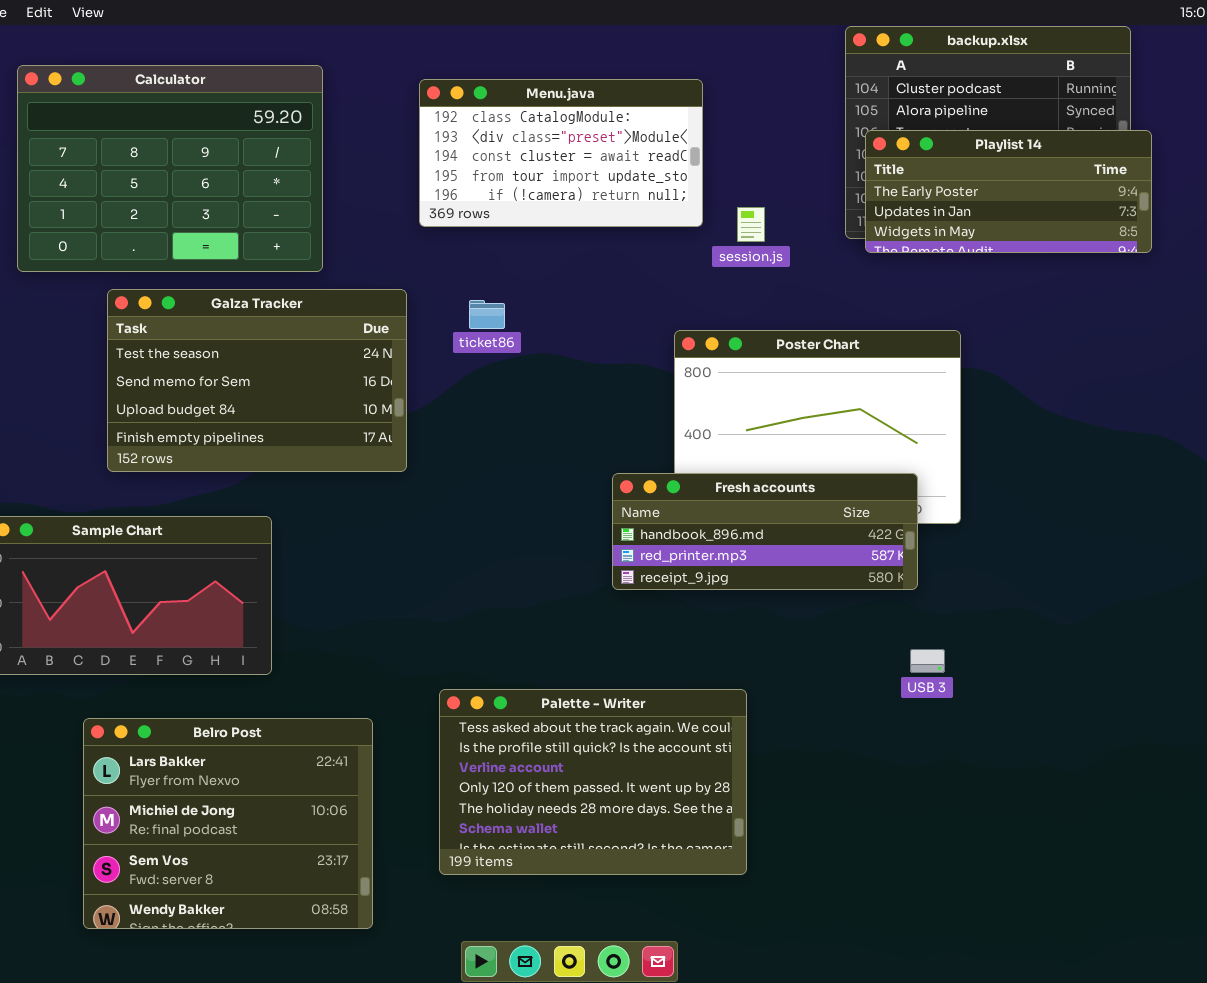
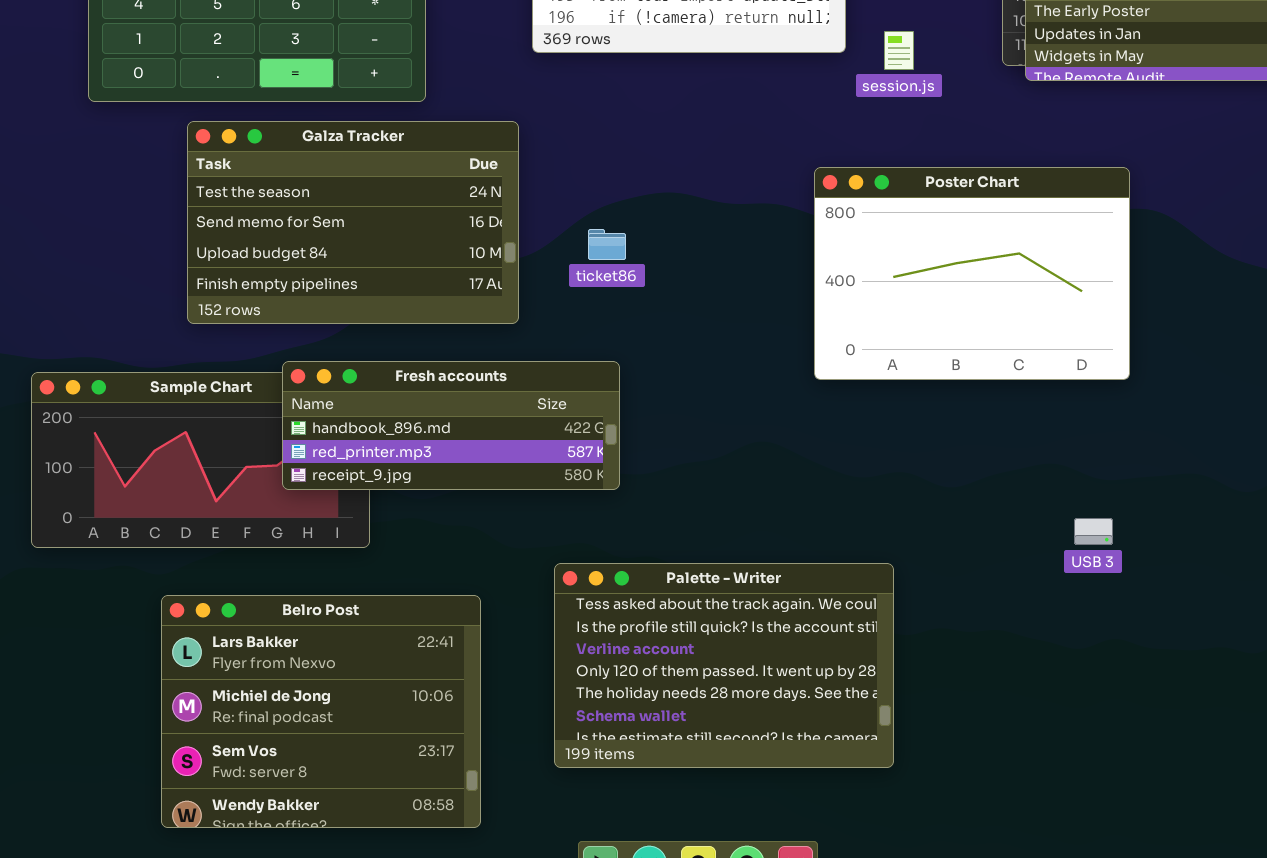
ticket86: [469,300,505,329] -> [588,229,626,260], moved
Fresh accounts: [612,473,918,590] -> [282,361,620,490], moved

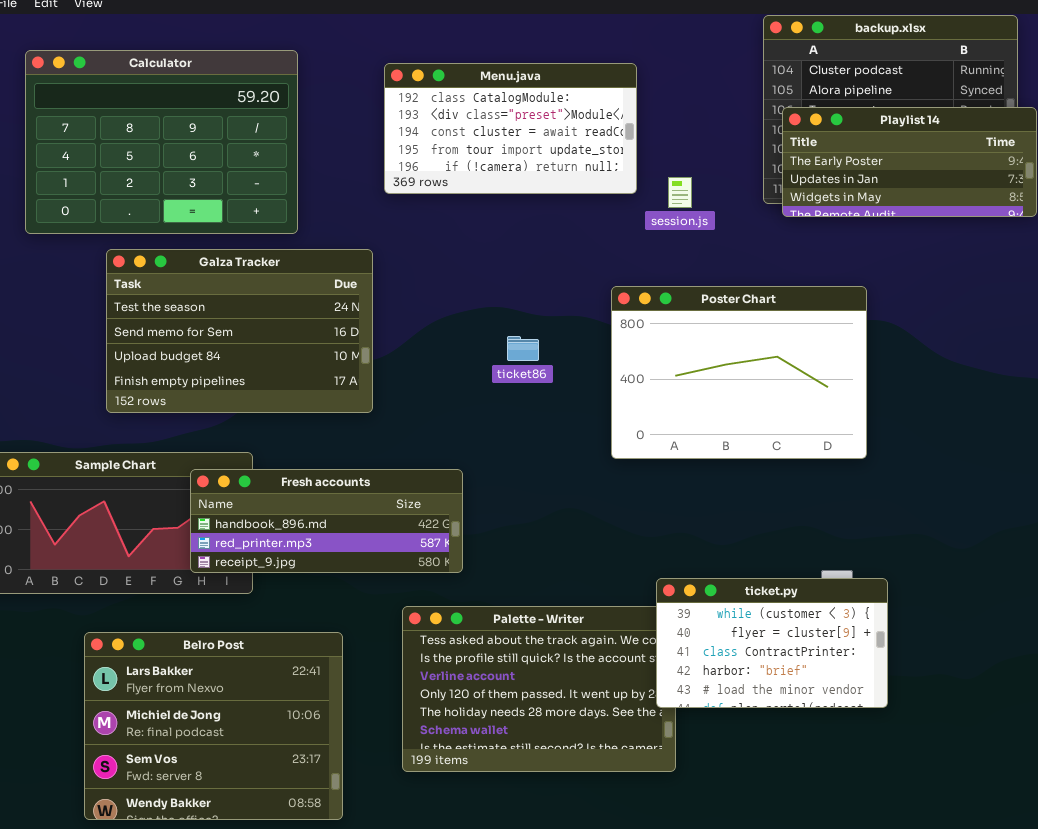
ticket86: [588,229,626,260] -> [507,336,539,361], moved
Fresh accounts: [282,361,620,490] -> [190,469,463,573], moved
ticket.py: none -> [656,578,888,708], opened

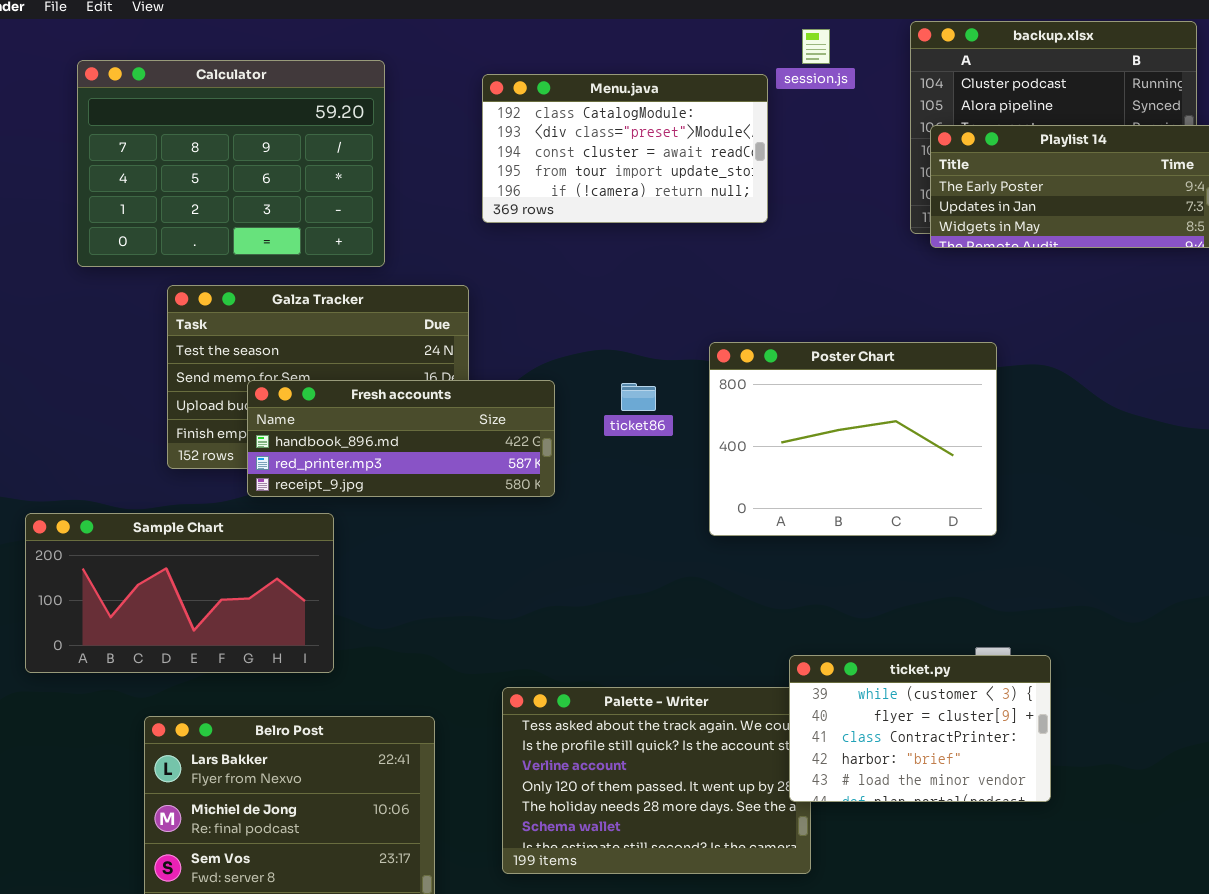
session.js: [668,177,692,208] -> [802,29,830,64], moved
Poster Chart: [611,286,867,459] -> [709,342,997,536], moved
Fresh accounts: [190,469,463,573] -> [247,380,555,497], moved

